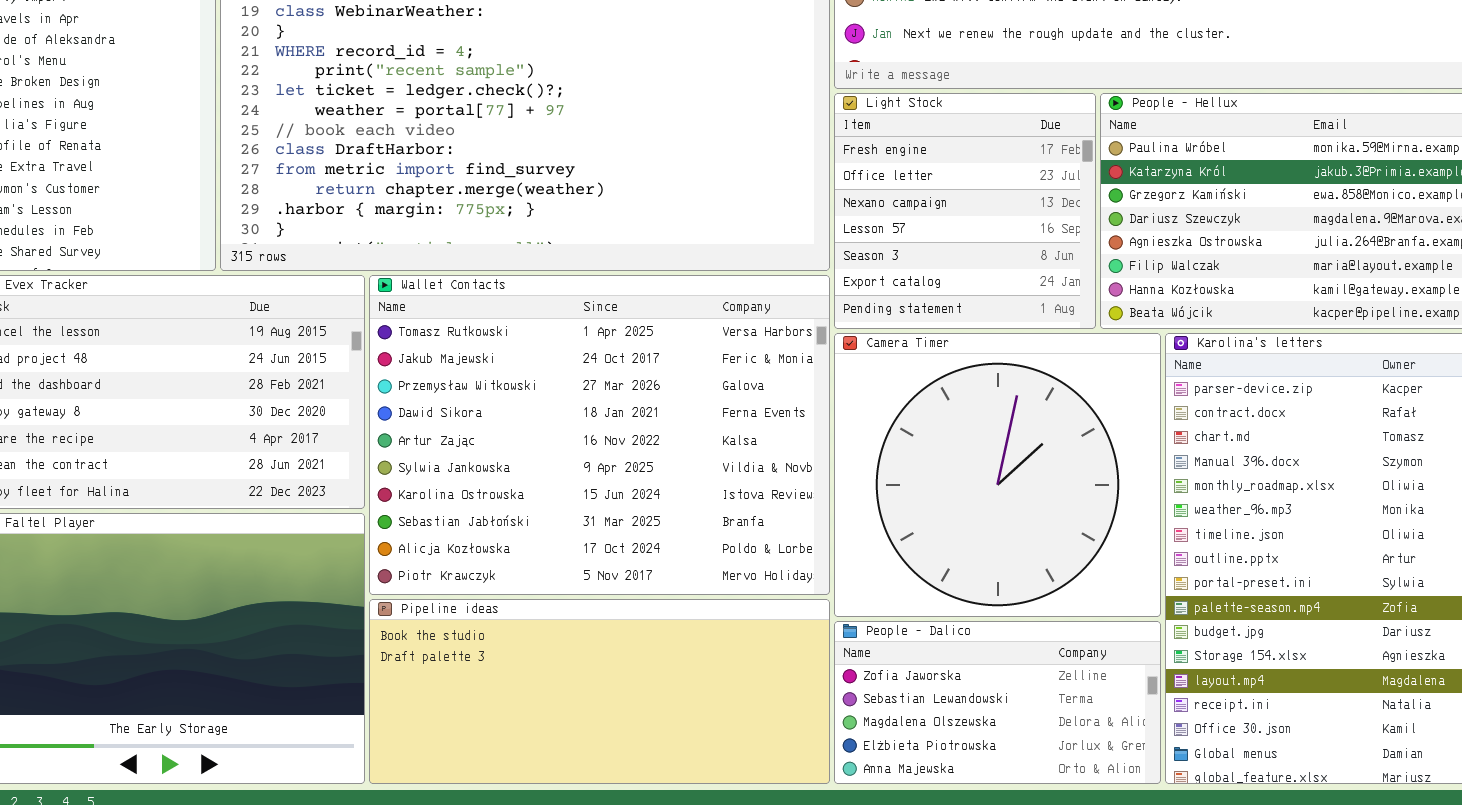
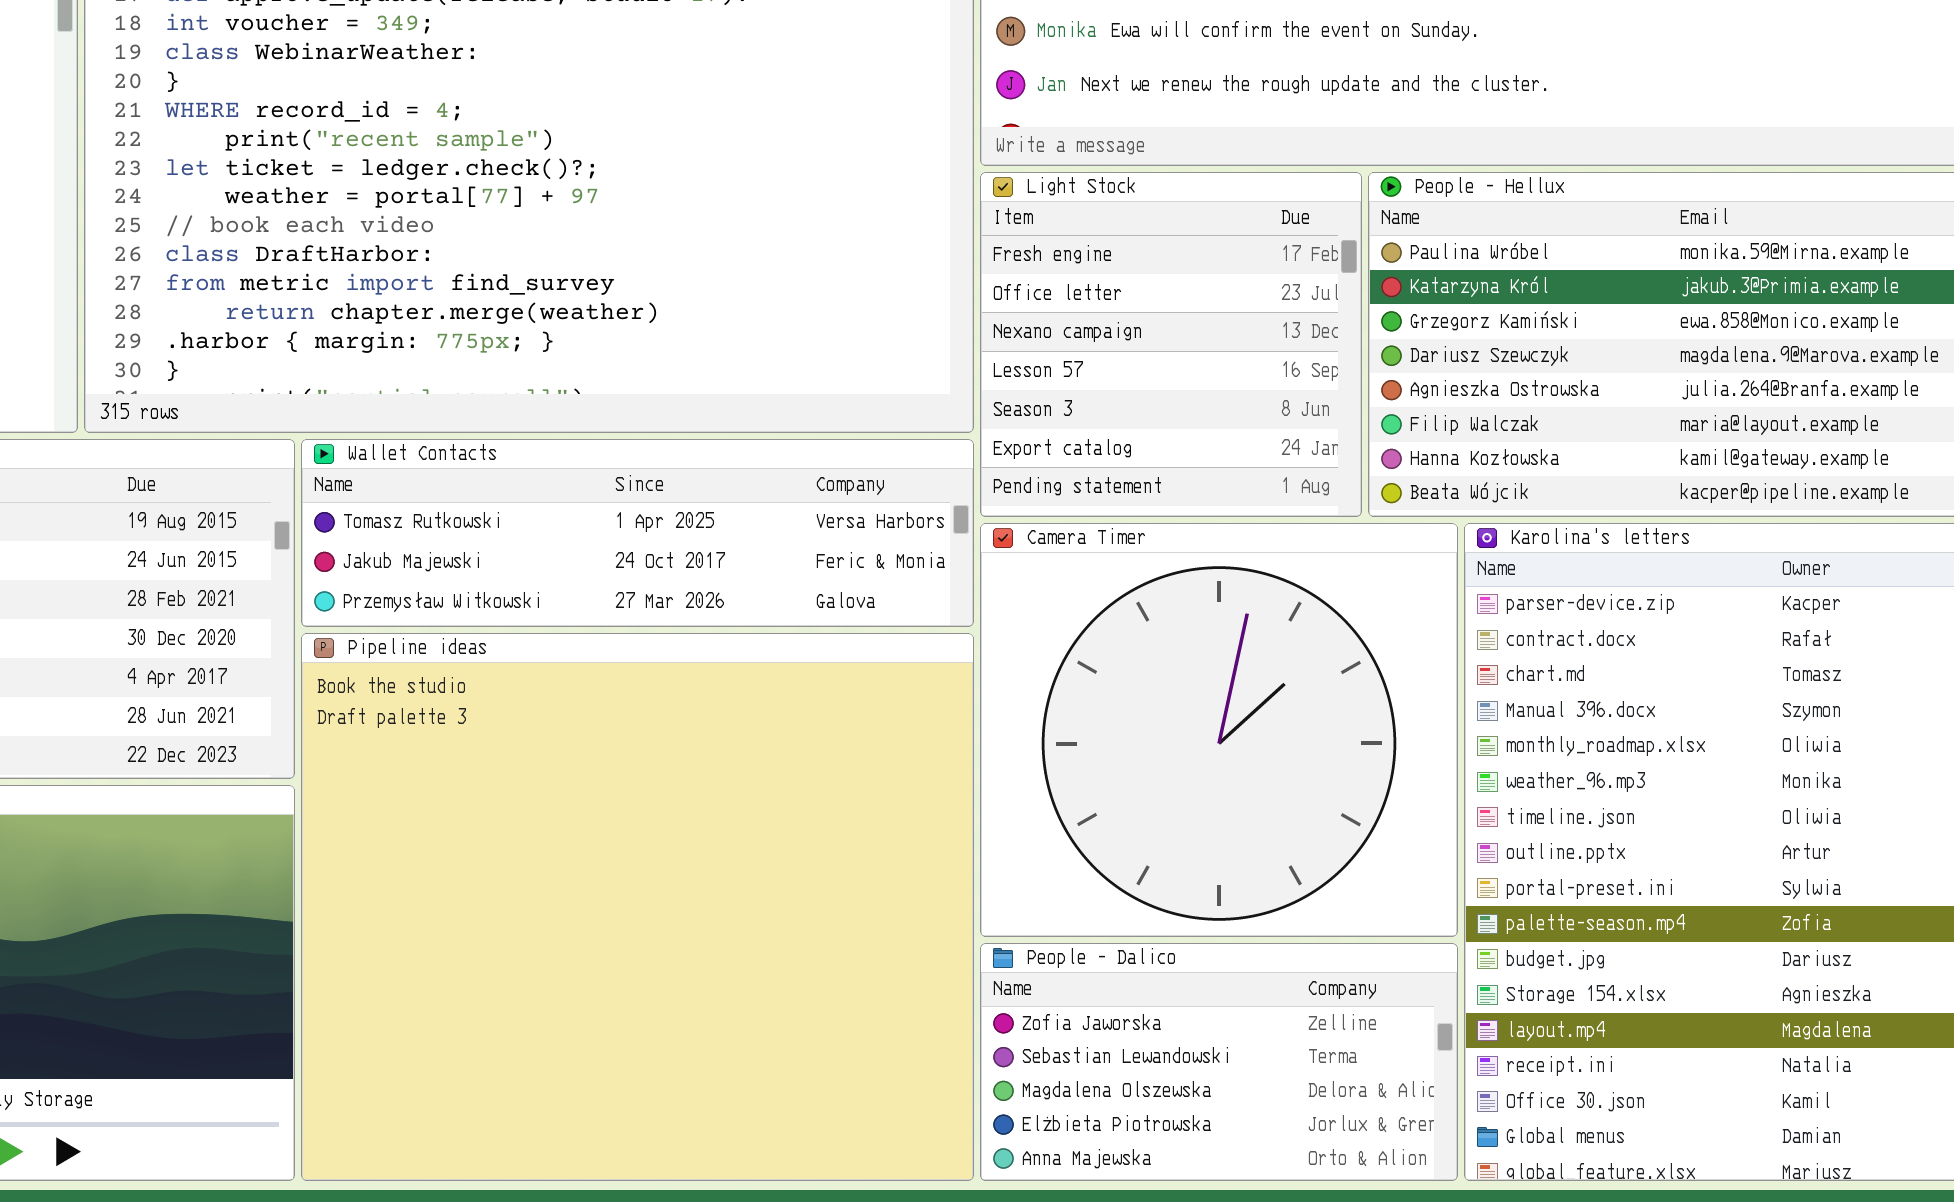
Wallet Contacts: [369,275,830,595] -> [301,439,974,627], resized
Pipeline ideas: [369,599,830,784] -> [301,633,974,1181], resized

